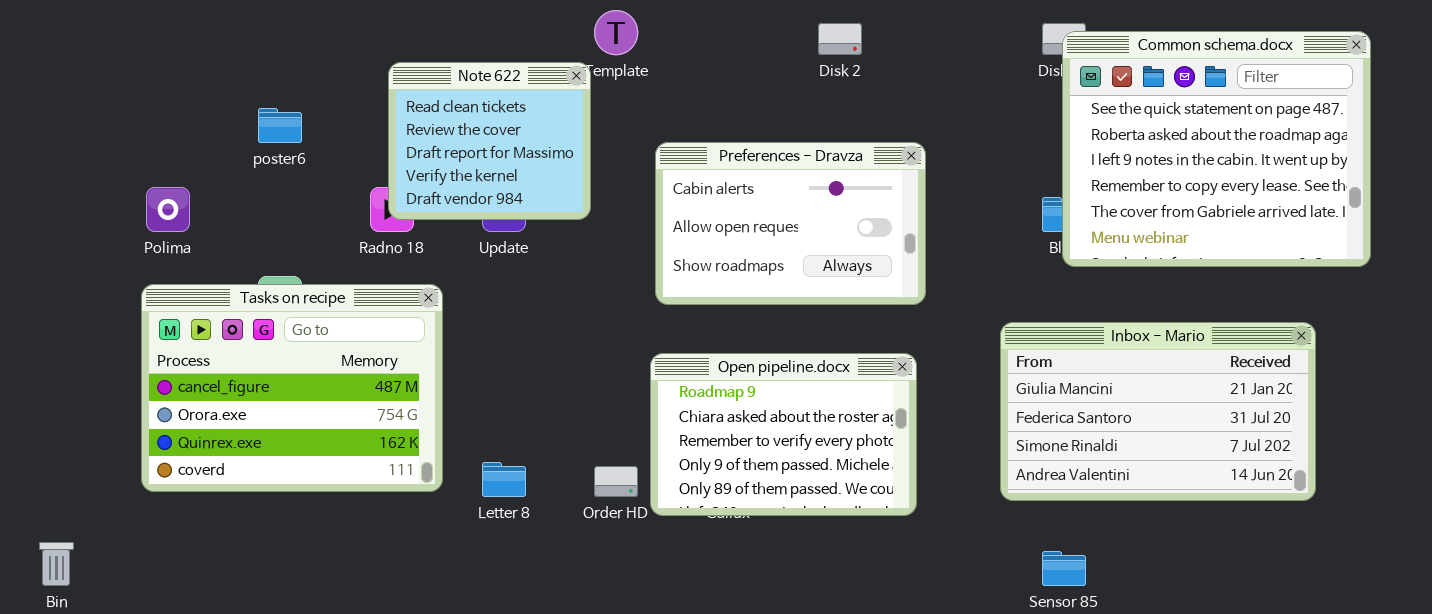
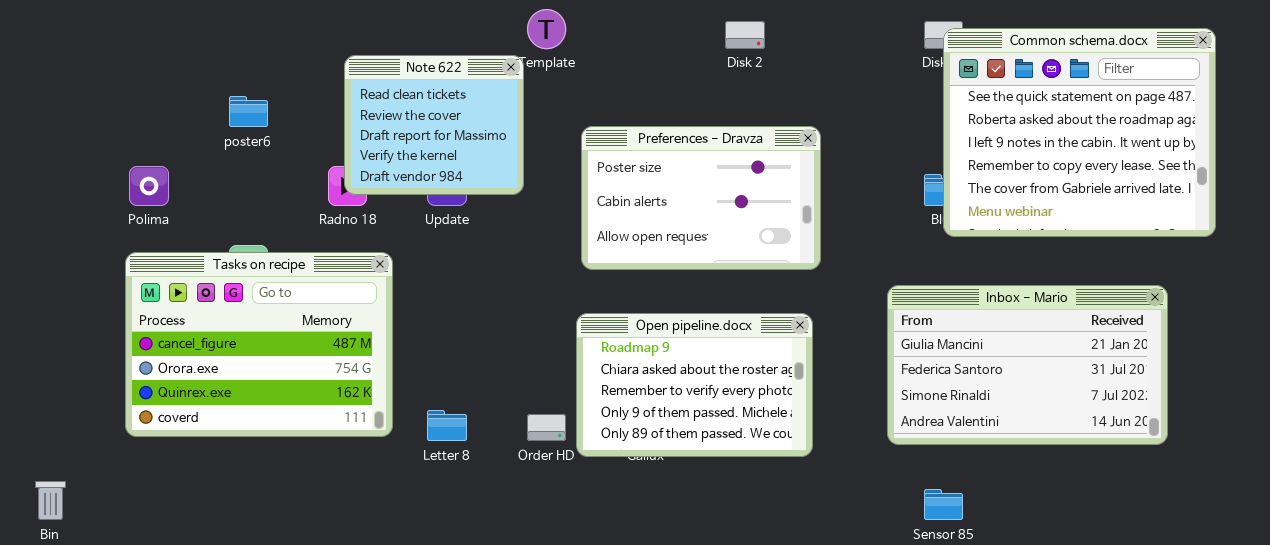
Preferences - Dravza: [655,142,926,305] -> [581,126,821,270], scrolled up 1 row

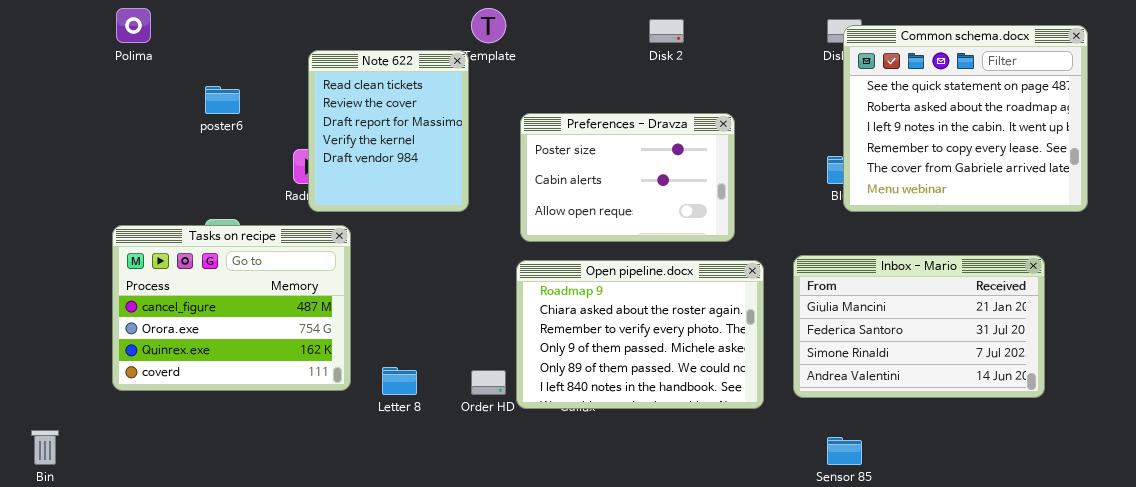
Note 622: [344,55,524,195] -> [308,50,469,212], resized
Polima: [129,166,169,206] -> [116,8,151,43], moved
Open pipeline.docx: [576,313,813,457] -> [516,260,764,409], resized

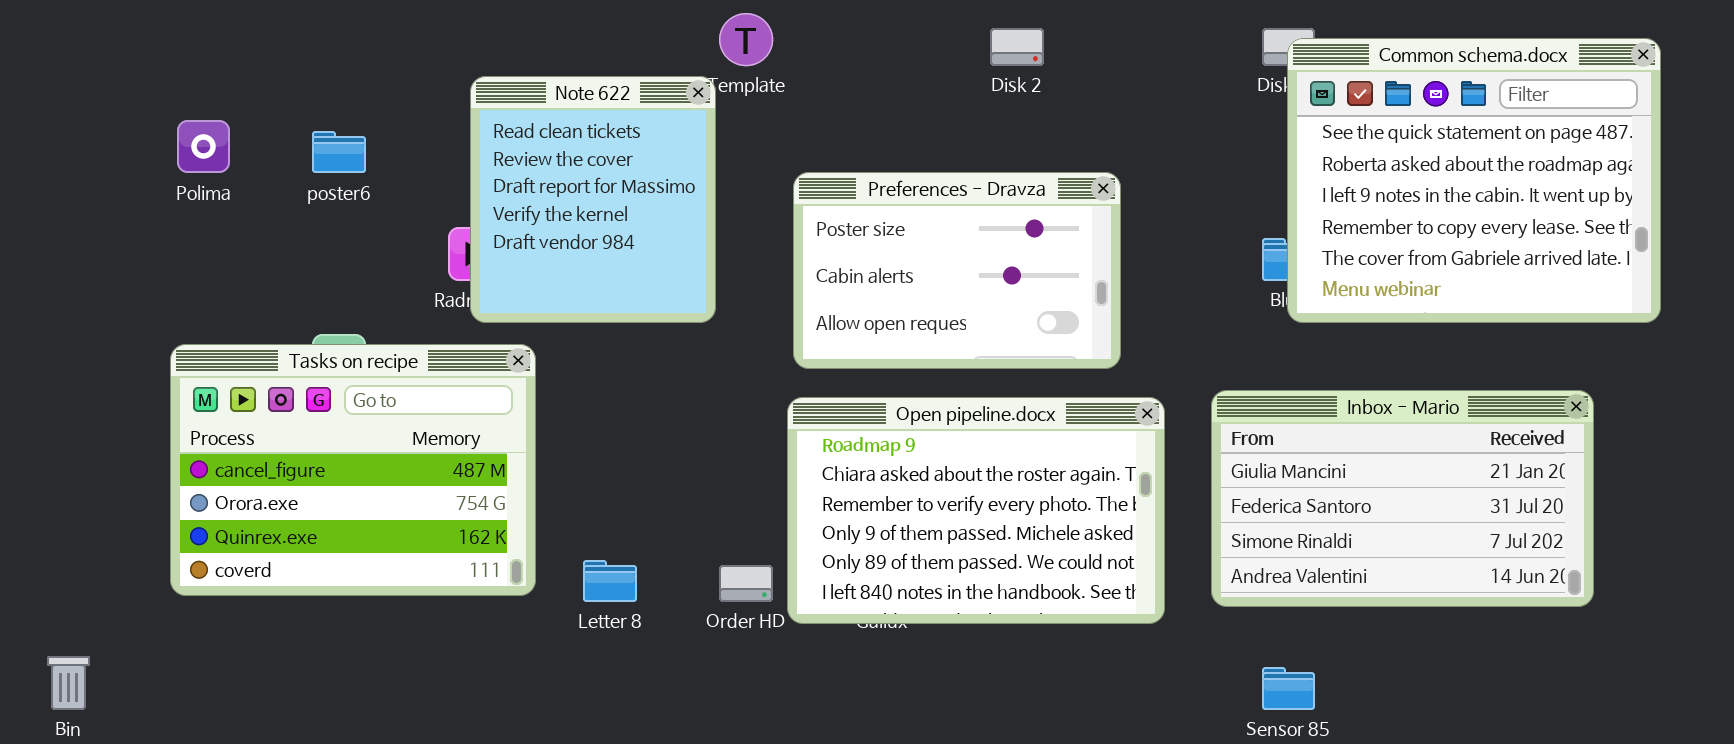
Polima: [116,8,151,43] -> [177,120,230,173], moved

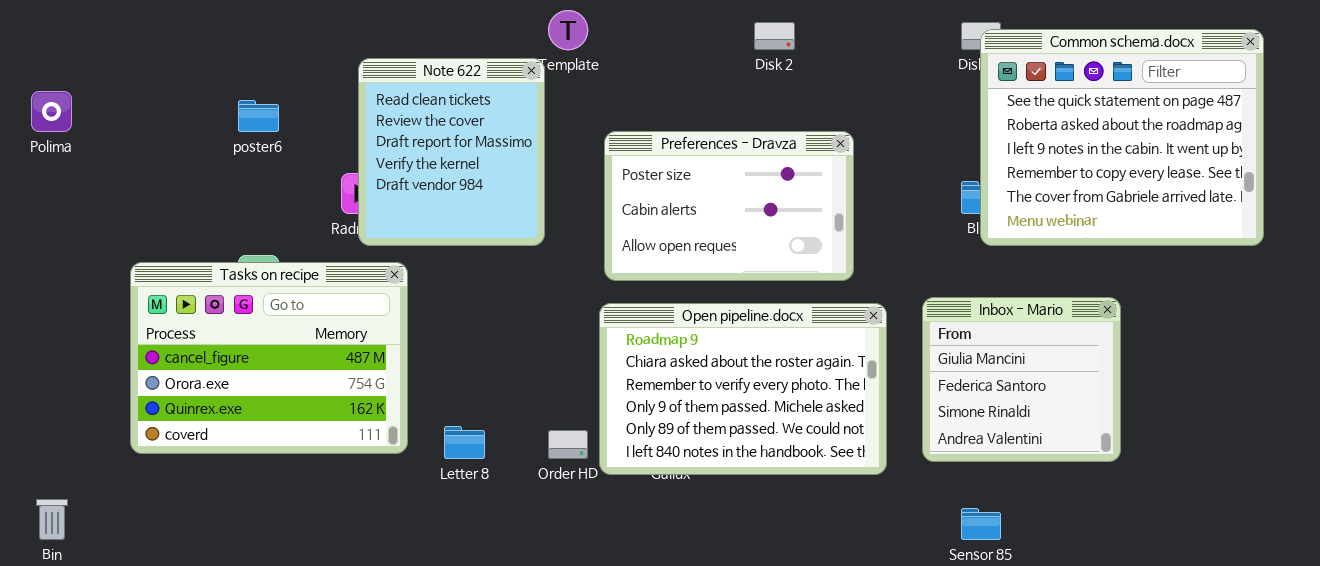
Polima: [177,120,230,173] -> [31,91,72,132], moved
Inbox - Mario: [1211,390,1594,607] -> [922,297,1121,462], resized

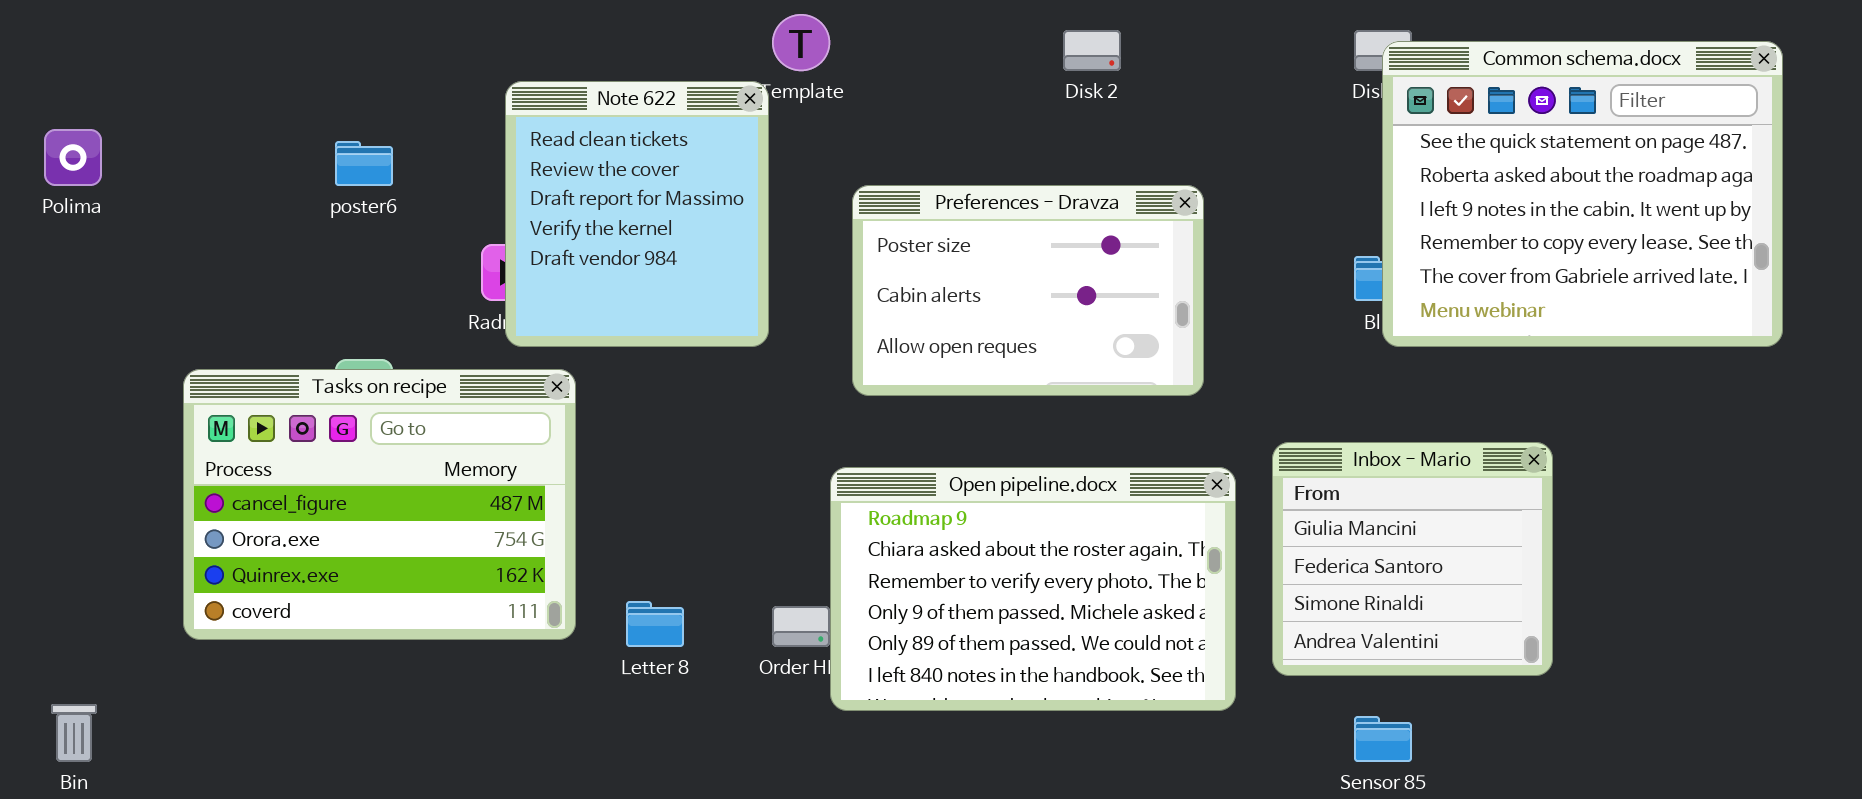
Inbox - Mario: [922,297,1121,462] -> [1272,442,1553,676], moved
Open pipeline.docx: [599,303,887,475] -> [830,467,1236,711], moved

